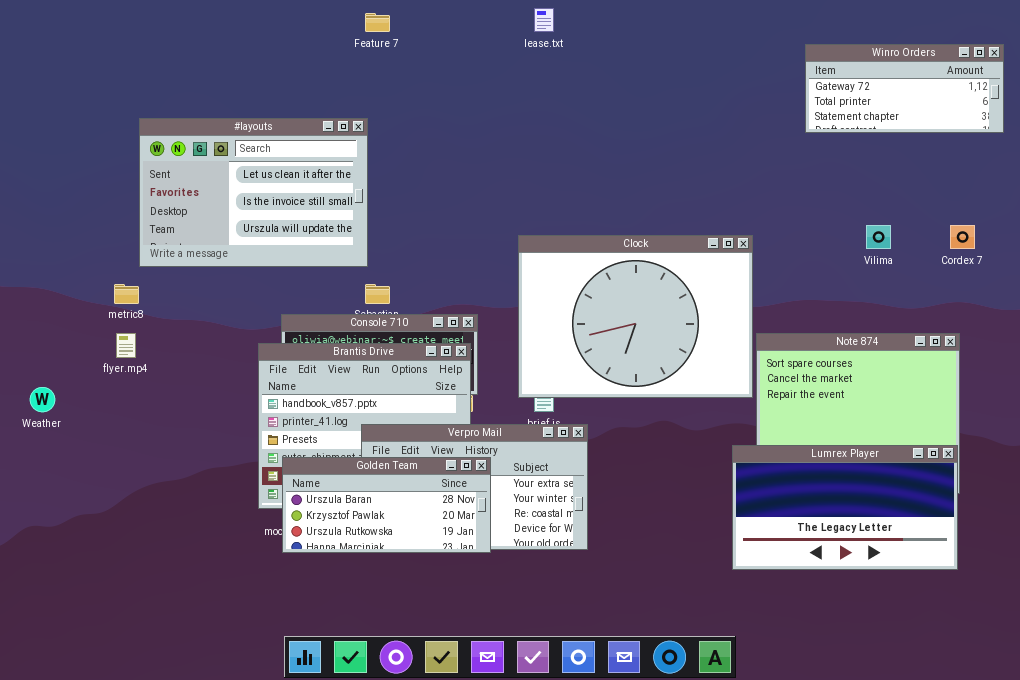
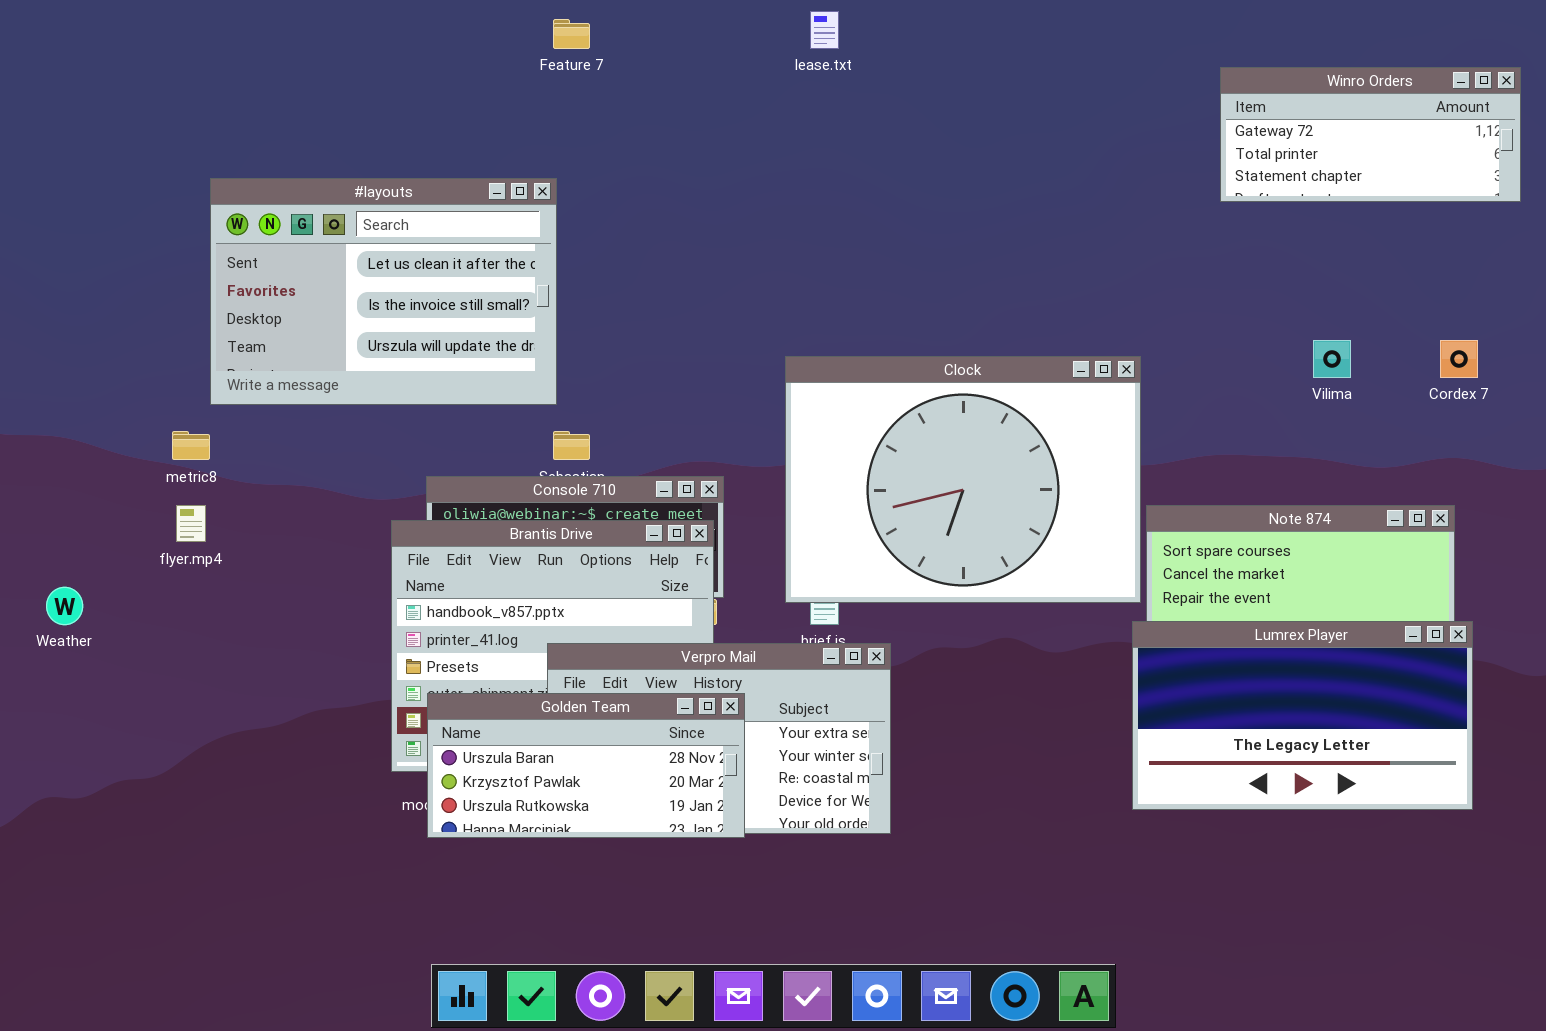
Lumrex Player: [732,445,958,570] -> [1132,621,1473,810], moved

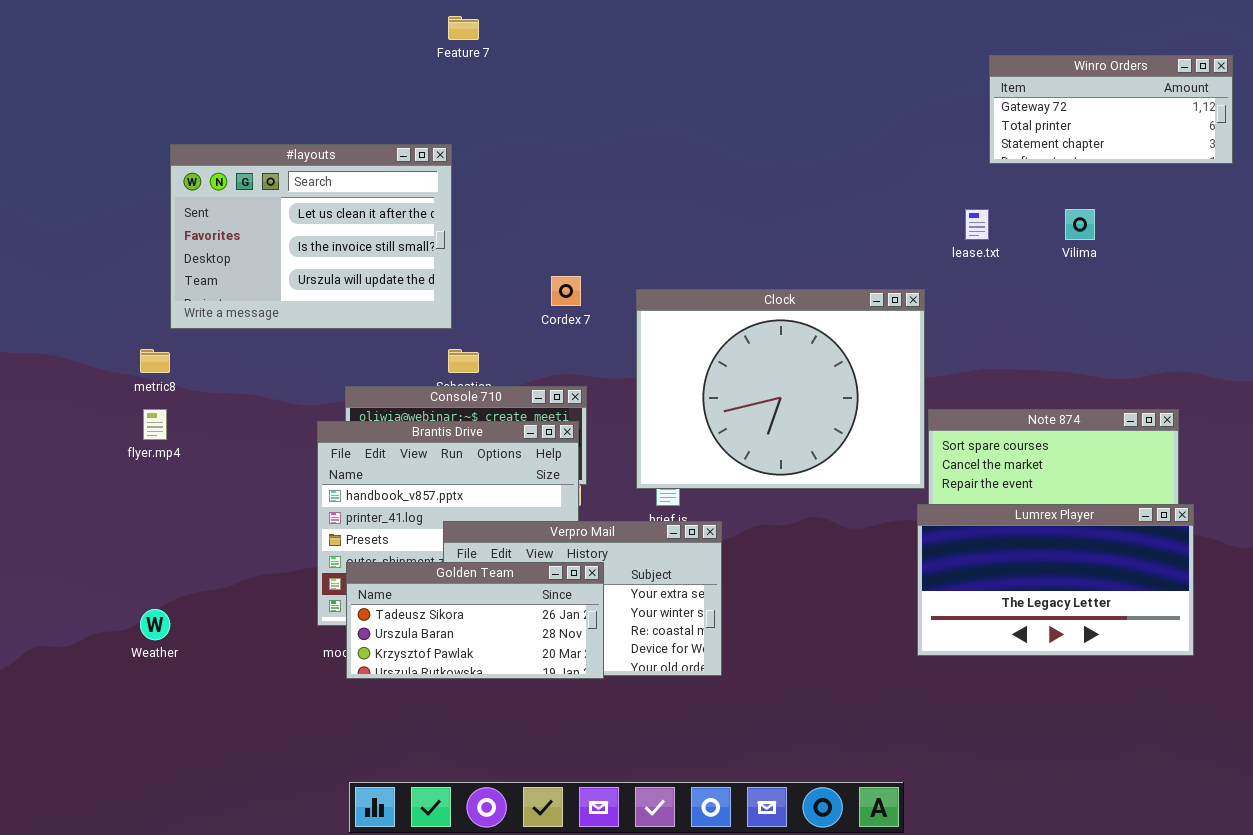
lease.txt: [810,11,839,49] -> [965,209,989,240], moved
Vilima: [1313,340,1351,378] -> [1065,209,1095,240], moved
Cordex 7: [1440,340,1478,378] -> [551,276,581,306], moved
Weather: [46,587,83,625] -> [140,609,170,640], moved
Golden Team: [427,693,745,838] -> [346,562,604,679], scrolled up 1 row

